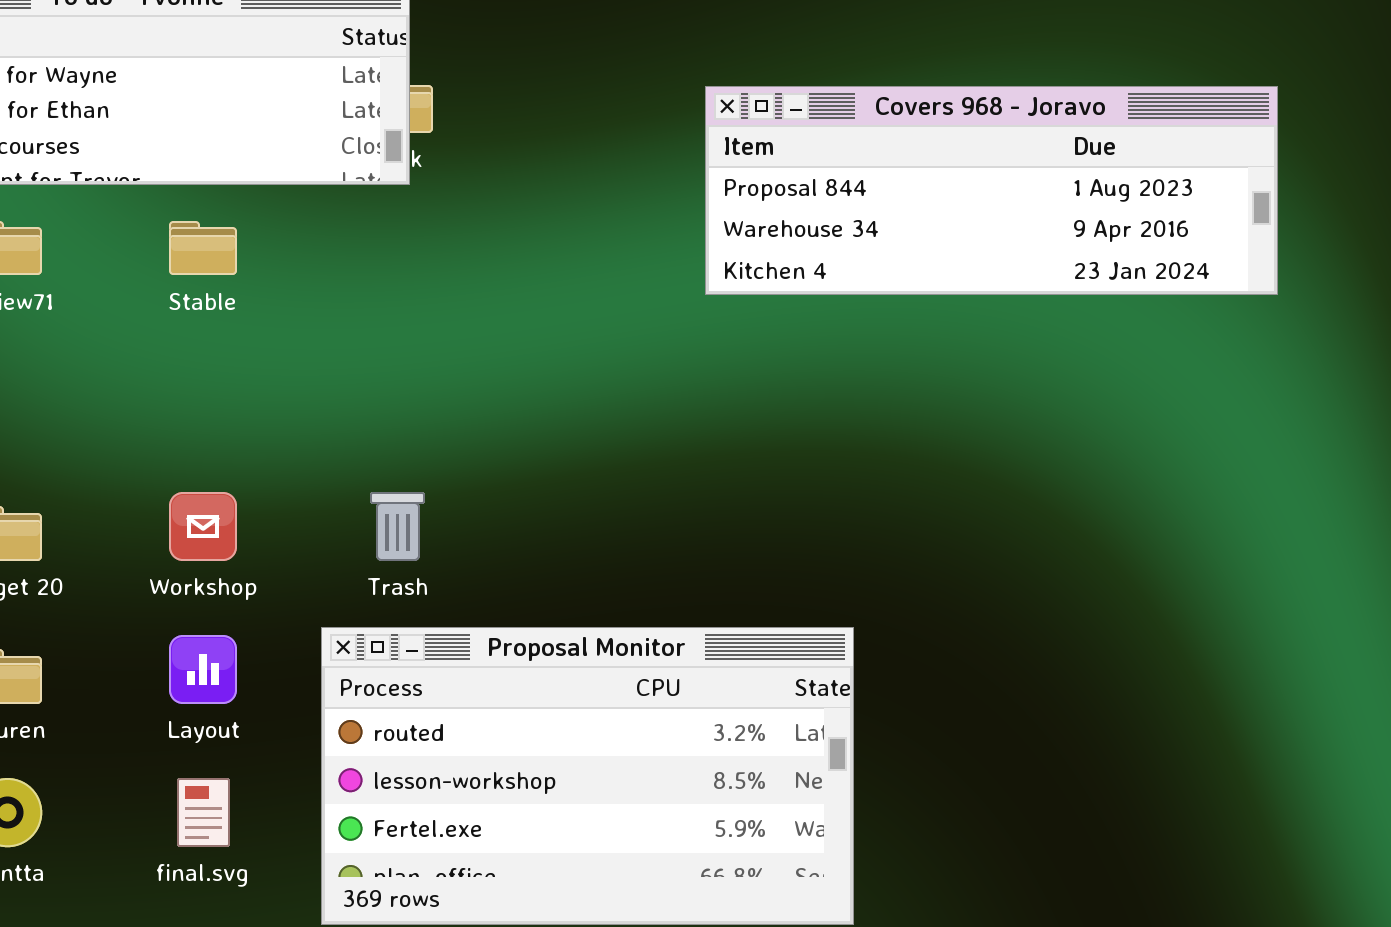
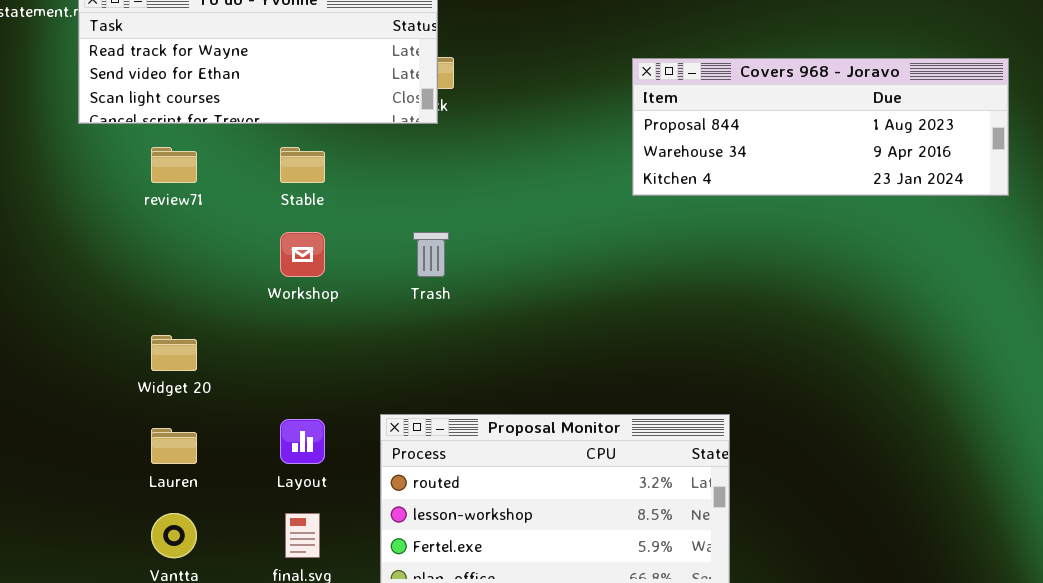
Workshop: [169,492,237,561] -> [280,232,325,277], moved
Trash: [370,492,425,561] -> [413,232,449,277], moved

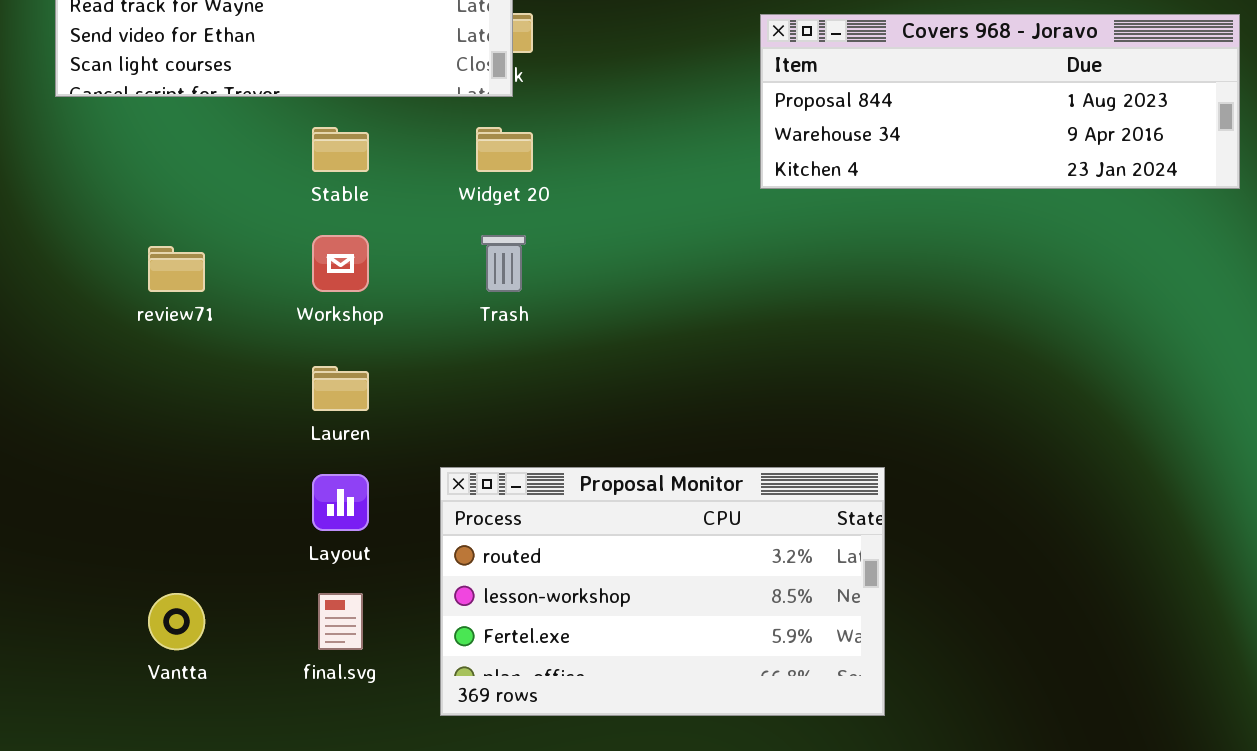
review71: [151,147,197,183] -> [148,246,205,292], moved
Widget 20: [151,335,197,371] -> [476,127,533,172], moved
Lauren: [151,428,197,464] -> [312,366,369,411], moved

